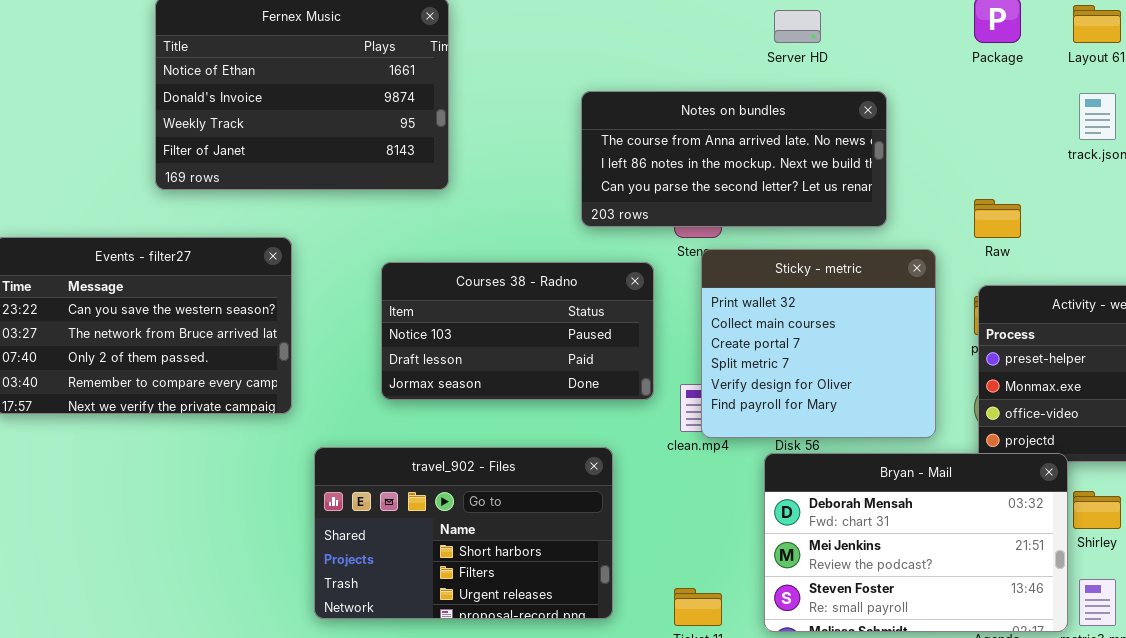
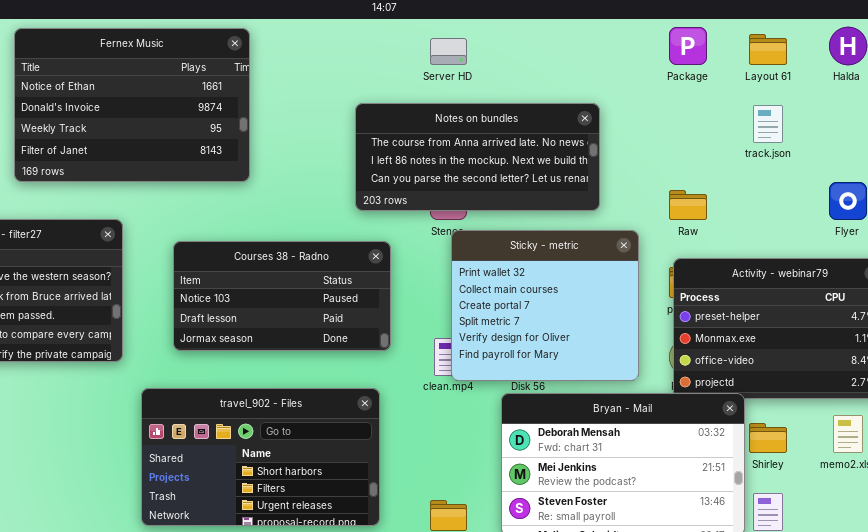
Server HD: [774,10,821,43] -> [430,38,467,65], moved
Courses 38 - Radno: [381,262,654,400] -> [173,241,391,351], moved

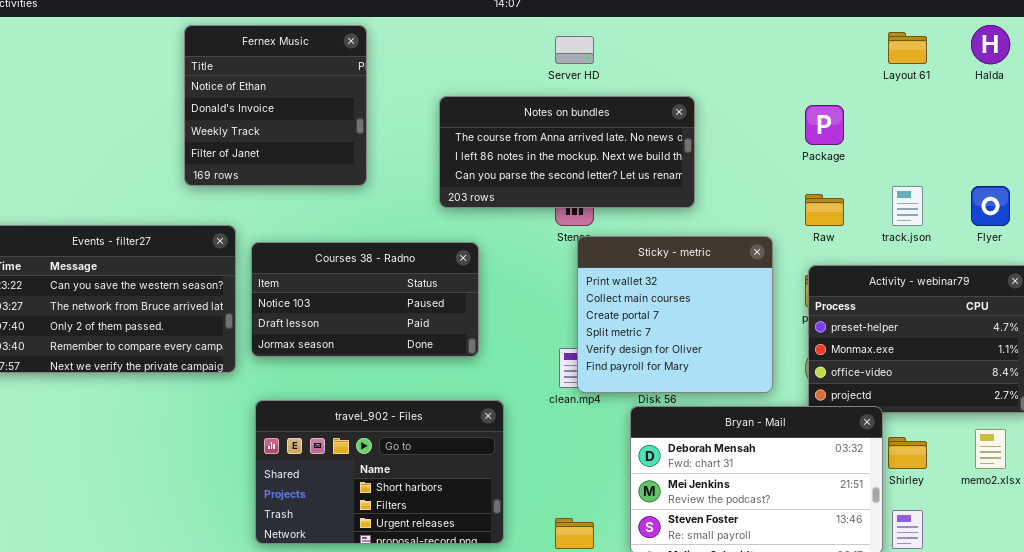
Package: [669,27,707,65] -> [805,105,844,145], moved
Fernex Music: [14,28,250,182] -> [184,25,367,186], resized
Notes on bundles: [355,103,600,211] -> [439,96,695,208], moved
track.json: [753,105,783,143] -> [892,186,923,226], moved
Courses 38 - Radno: [173,241,391,351] -> [251,242,479,357], moved

